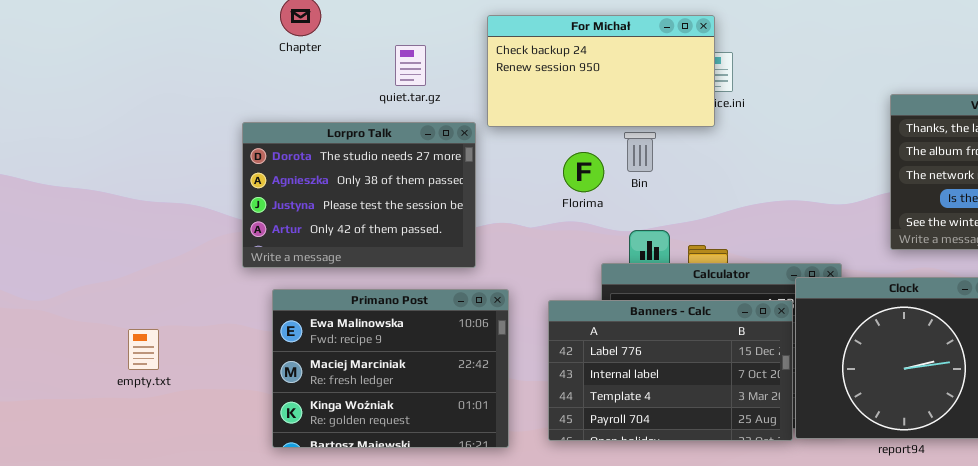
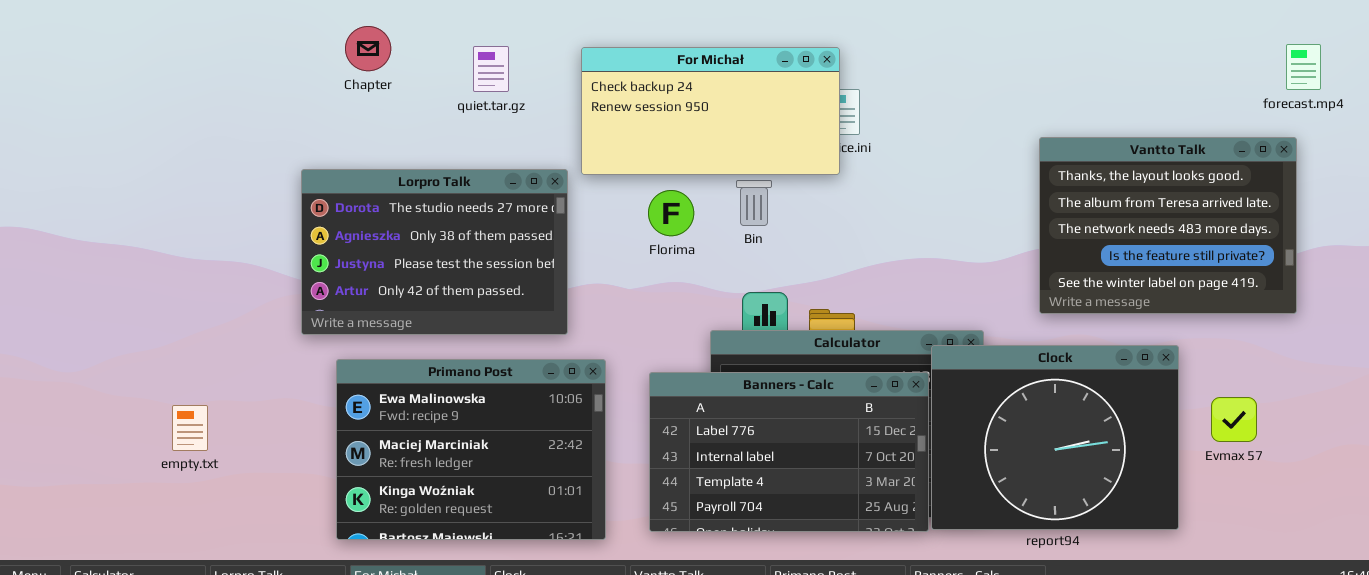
quiet.tar.gz: [395,45,426,86] -> [473,46,509,92], moved
Florima: [563,152,604,192] -> [648,190,694,236], moved

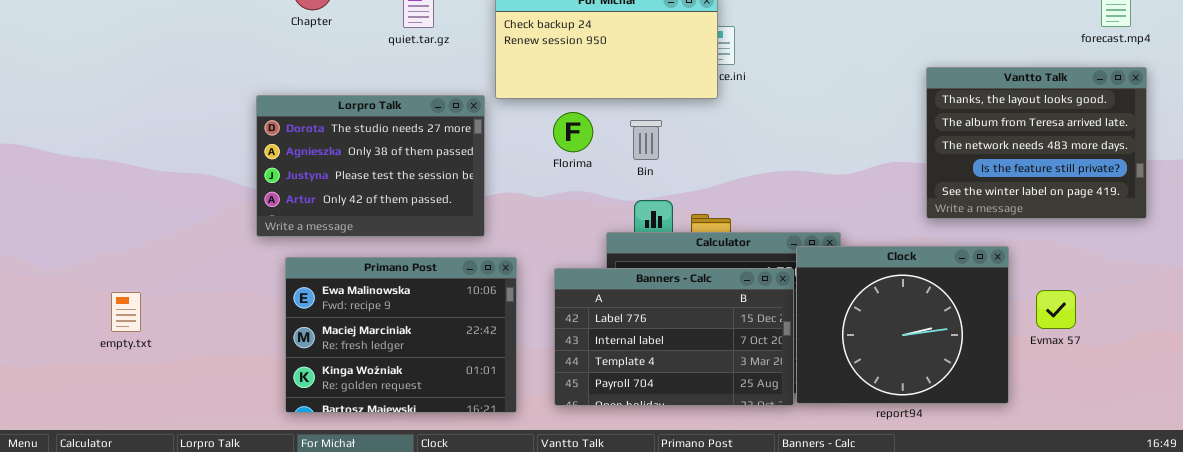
Vantto Talk: [1039,137,1297,314] -> [926,67,1147,219], moved
Bin: [736,180,772,226] -> [630,120,662,160], moved
empty.txt: [172,405,208,451] -> [111,292,141,332], moved

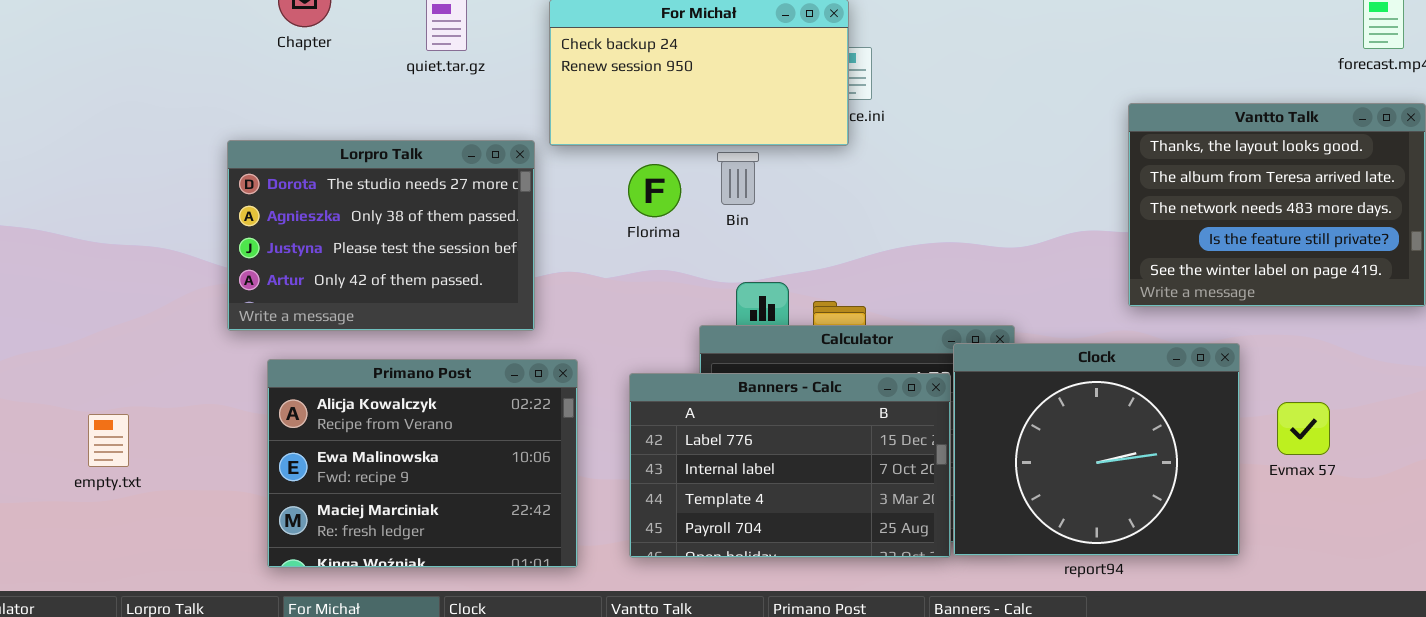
Bin: [630,120,662,160] -> [717,152,759,205], moved
Primano Post: [285,257,517,413] -> [267,359,578,568], scrolled up 1 row
empty.txt: [111,292,141,332] -> [88,414,129,467], moved

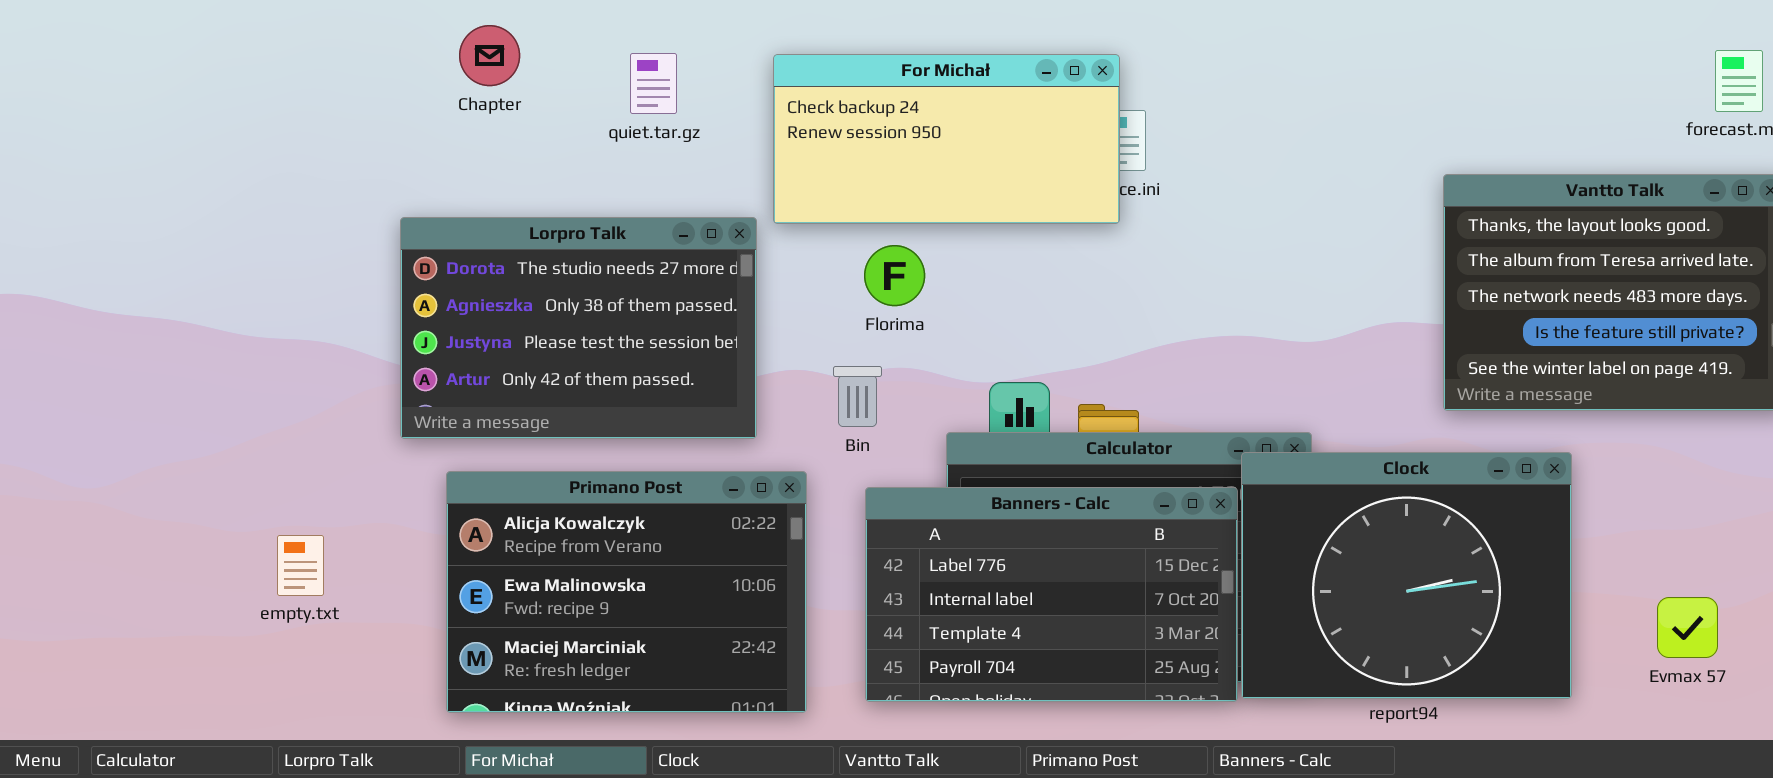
Bin: [717,152,759,205] -> [833,366,882,427], moved
Evmax 57: [1277,402,1330,455] -> [1657,597,1718,658], moved
empty.txt: [88,414,129,467] -> [277,535,324,596], moved

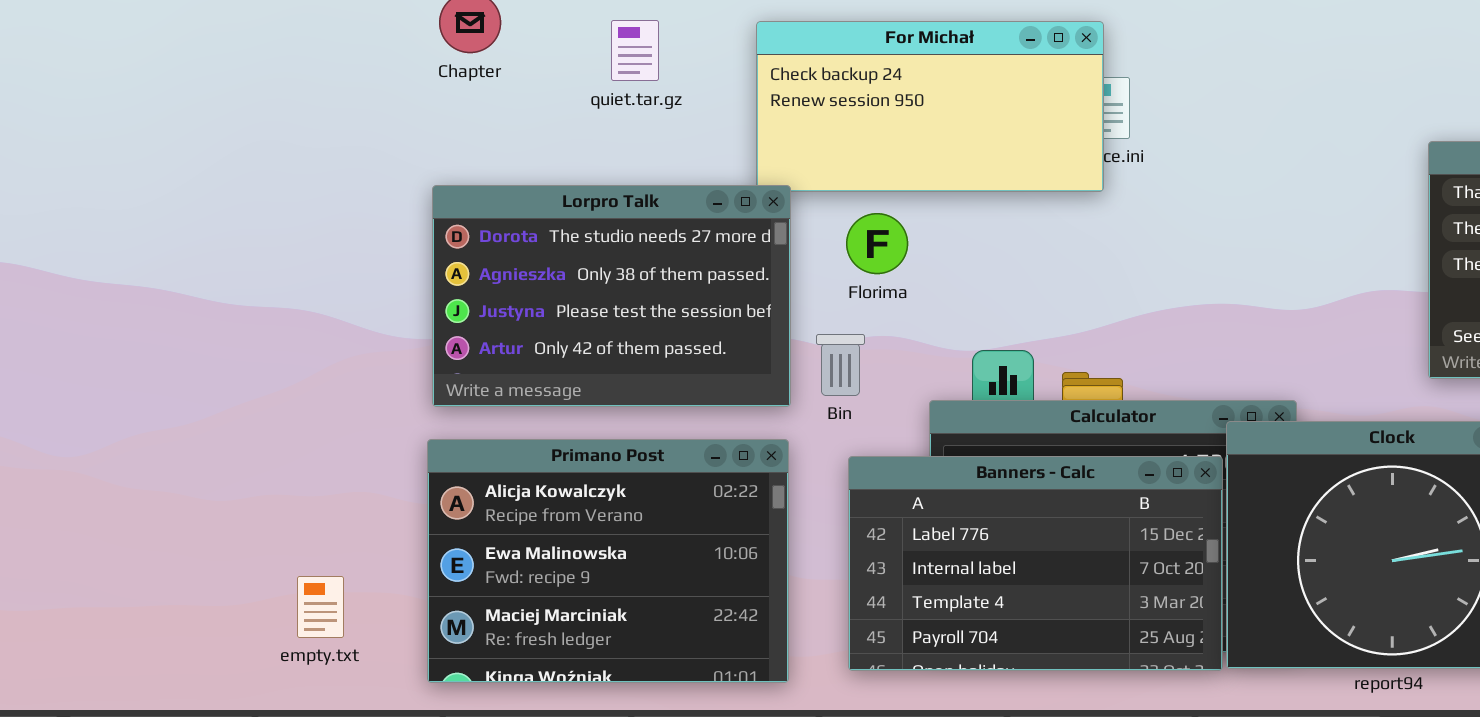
Lorpro Talk: [400,217,757,439] -> [432,185,791,407], moved
empty.txt: [277,535,324,596] -> [297,576,344,638], moved

